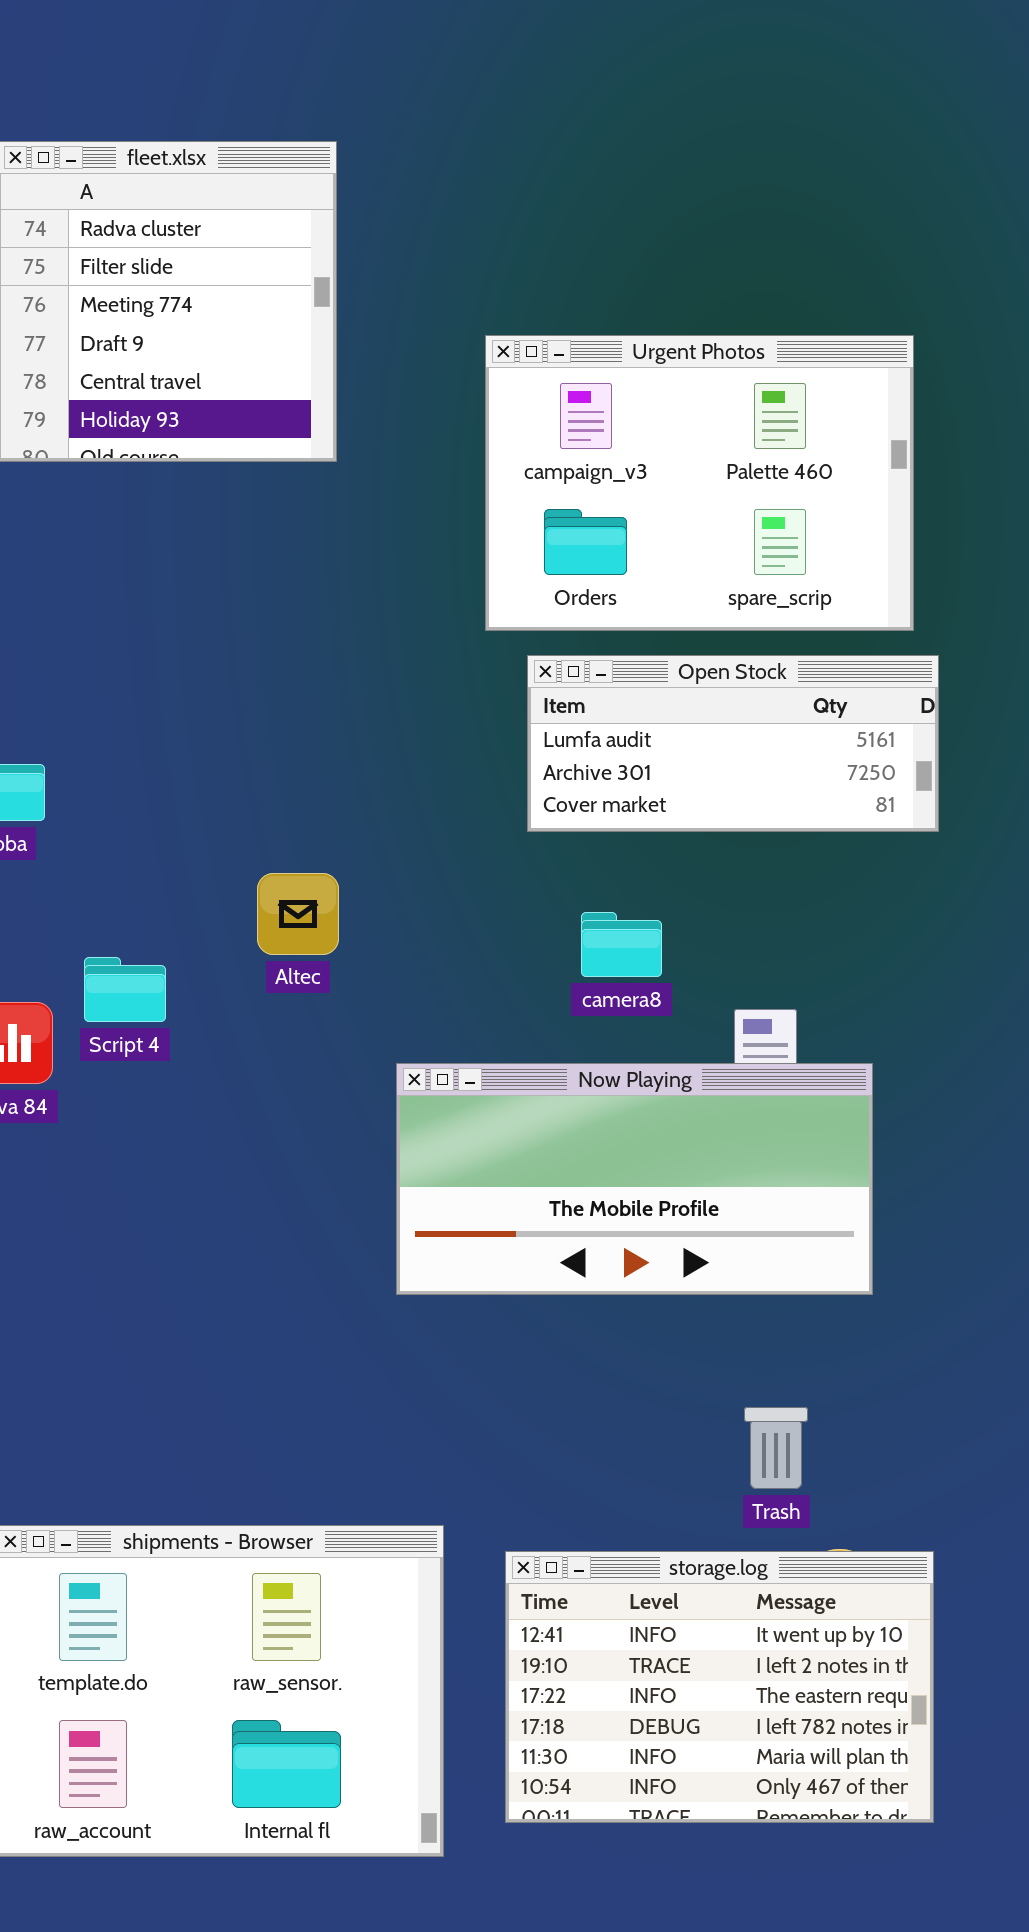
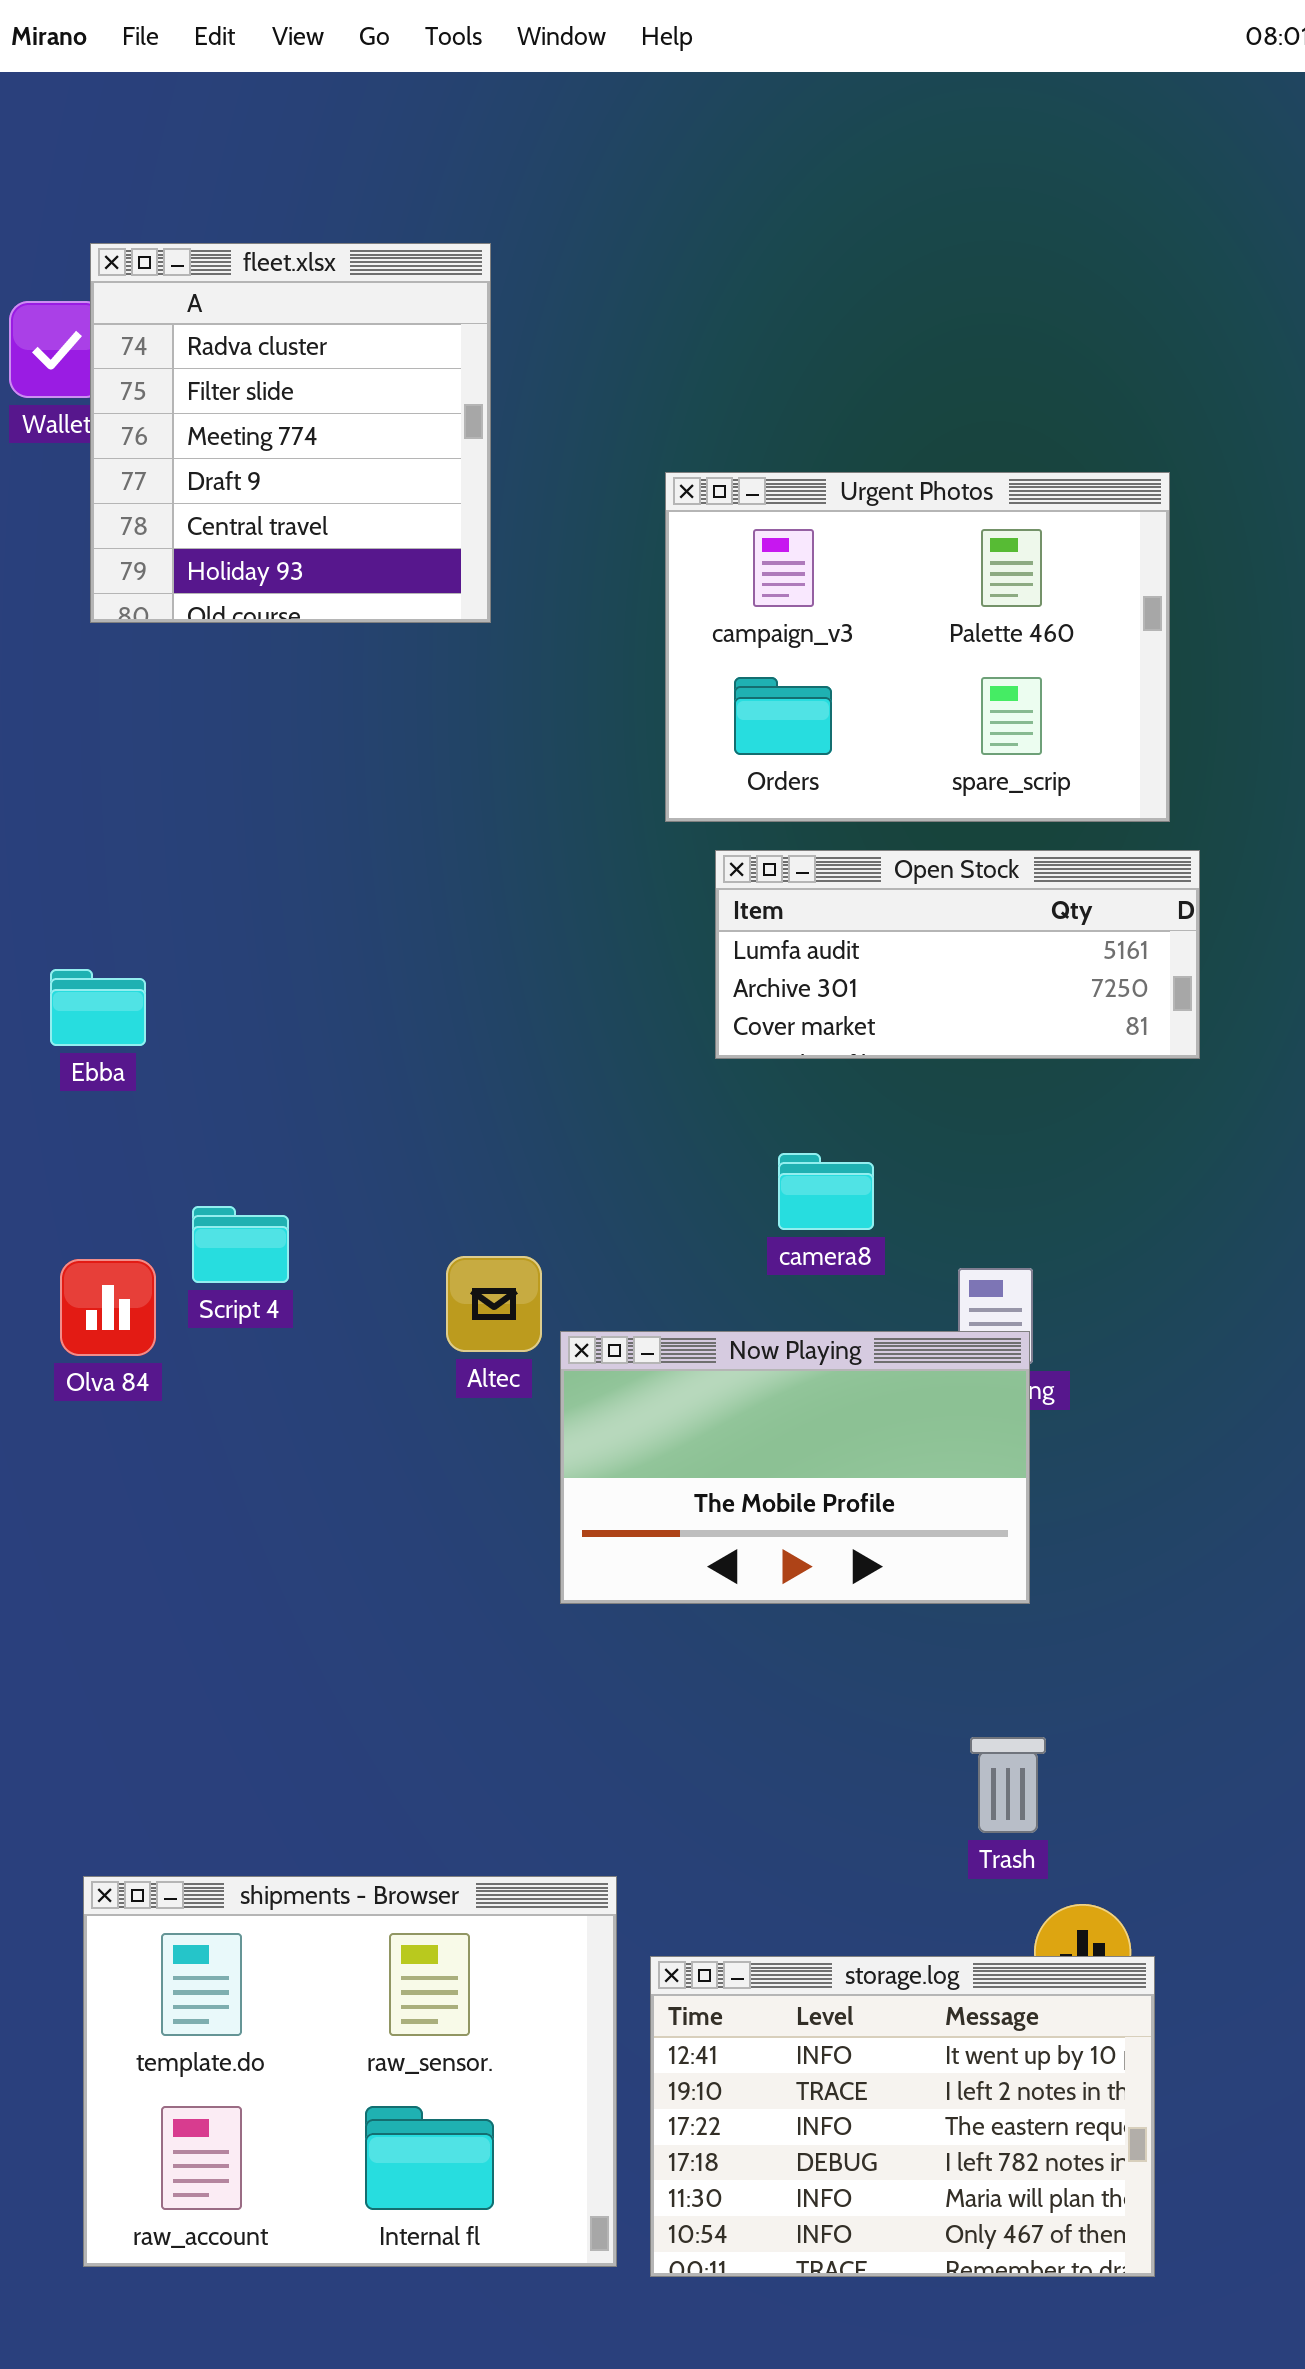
Altec: [257,873,339,955] -> [446,1256,542,1352], moved
Now Playing: [396,1063,873,1295] -> [560,1331,1030,1604], resized
storage.log: [505,1551,934,1823] -> [650,1956,1155,2277], moved

